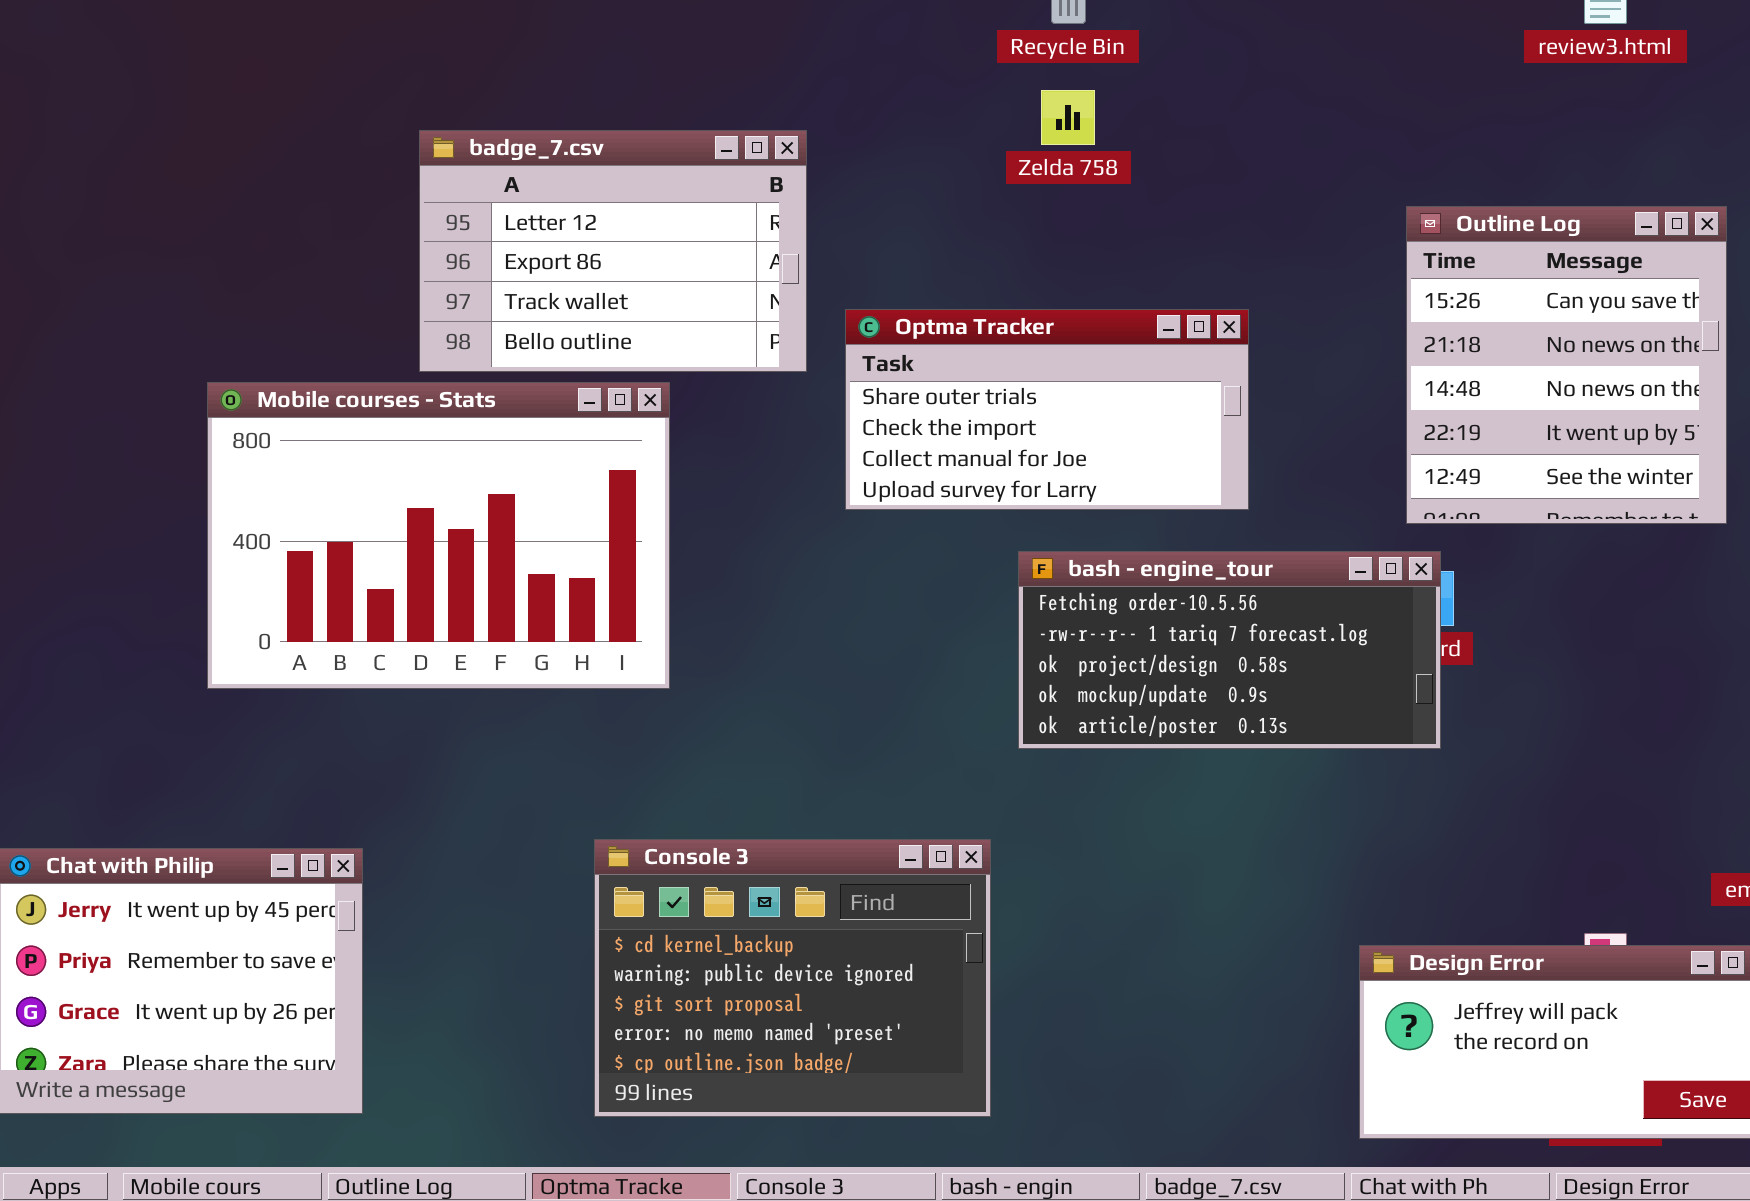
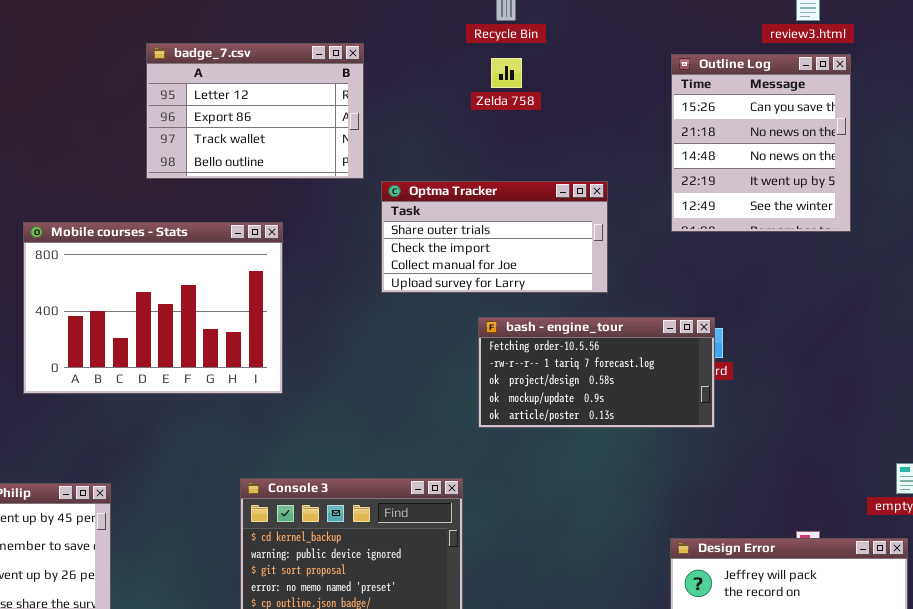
badge_7.csv: [419,130,807,372] -> [146,43,364,179], moved
Outline Log: [1406,206,1727,524] -> [671,54,851,232], moved

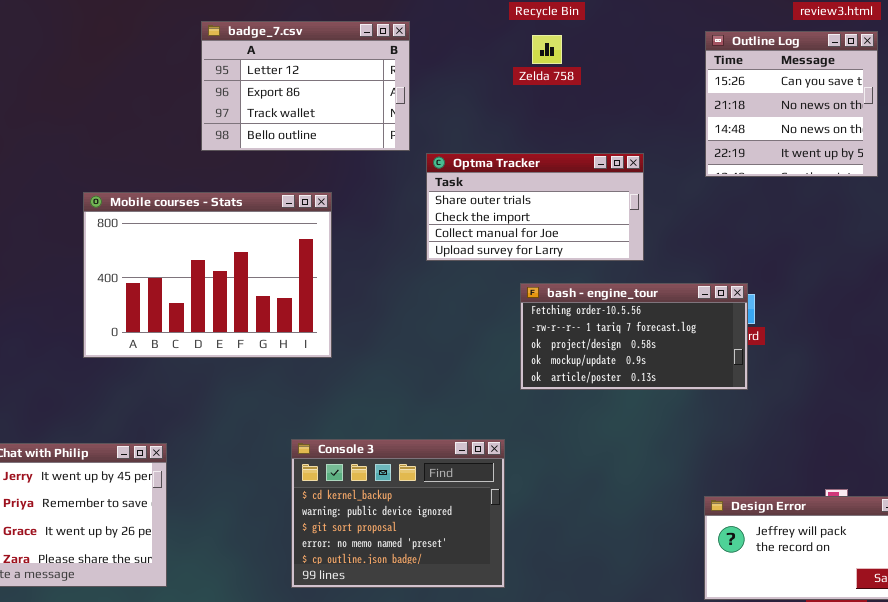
Outline Log: [671,54,851,232] -> [705,31,878,177], resized

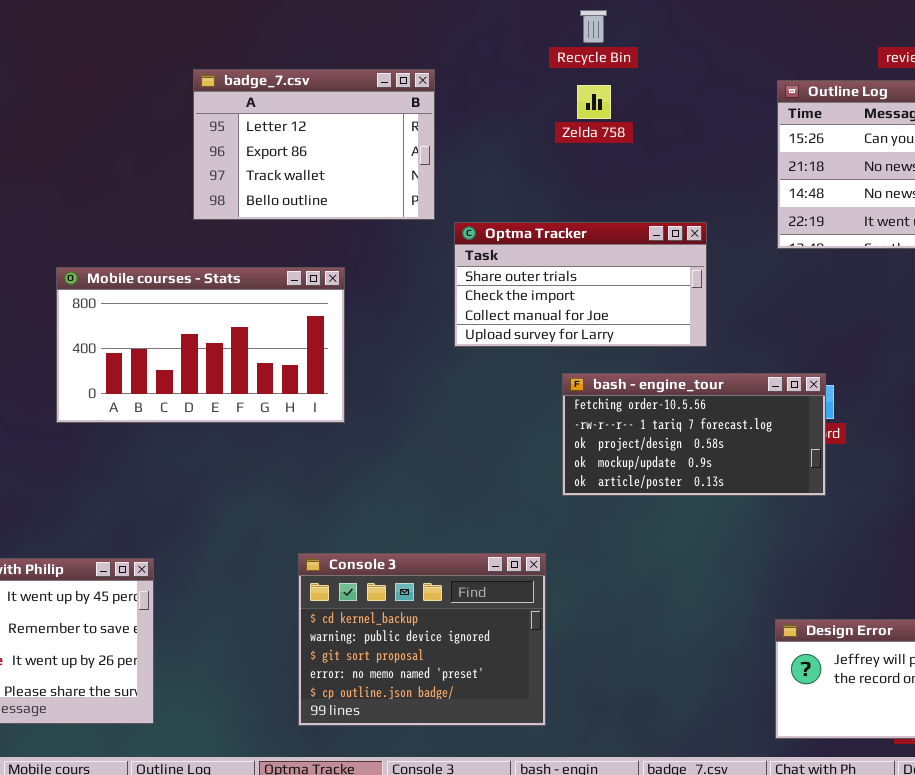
Mobile courses - Stats: [83,192,332,358] -> [56,267,345,423], resized

